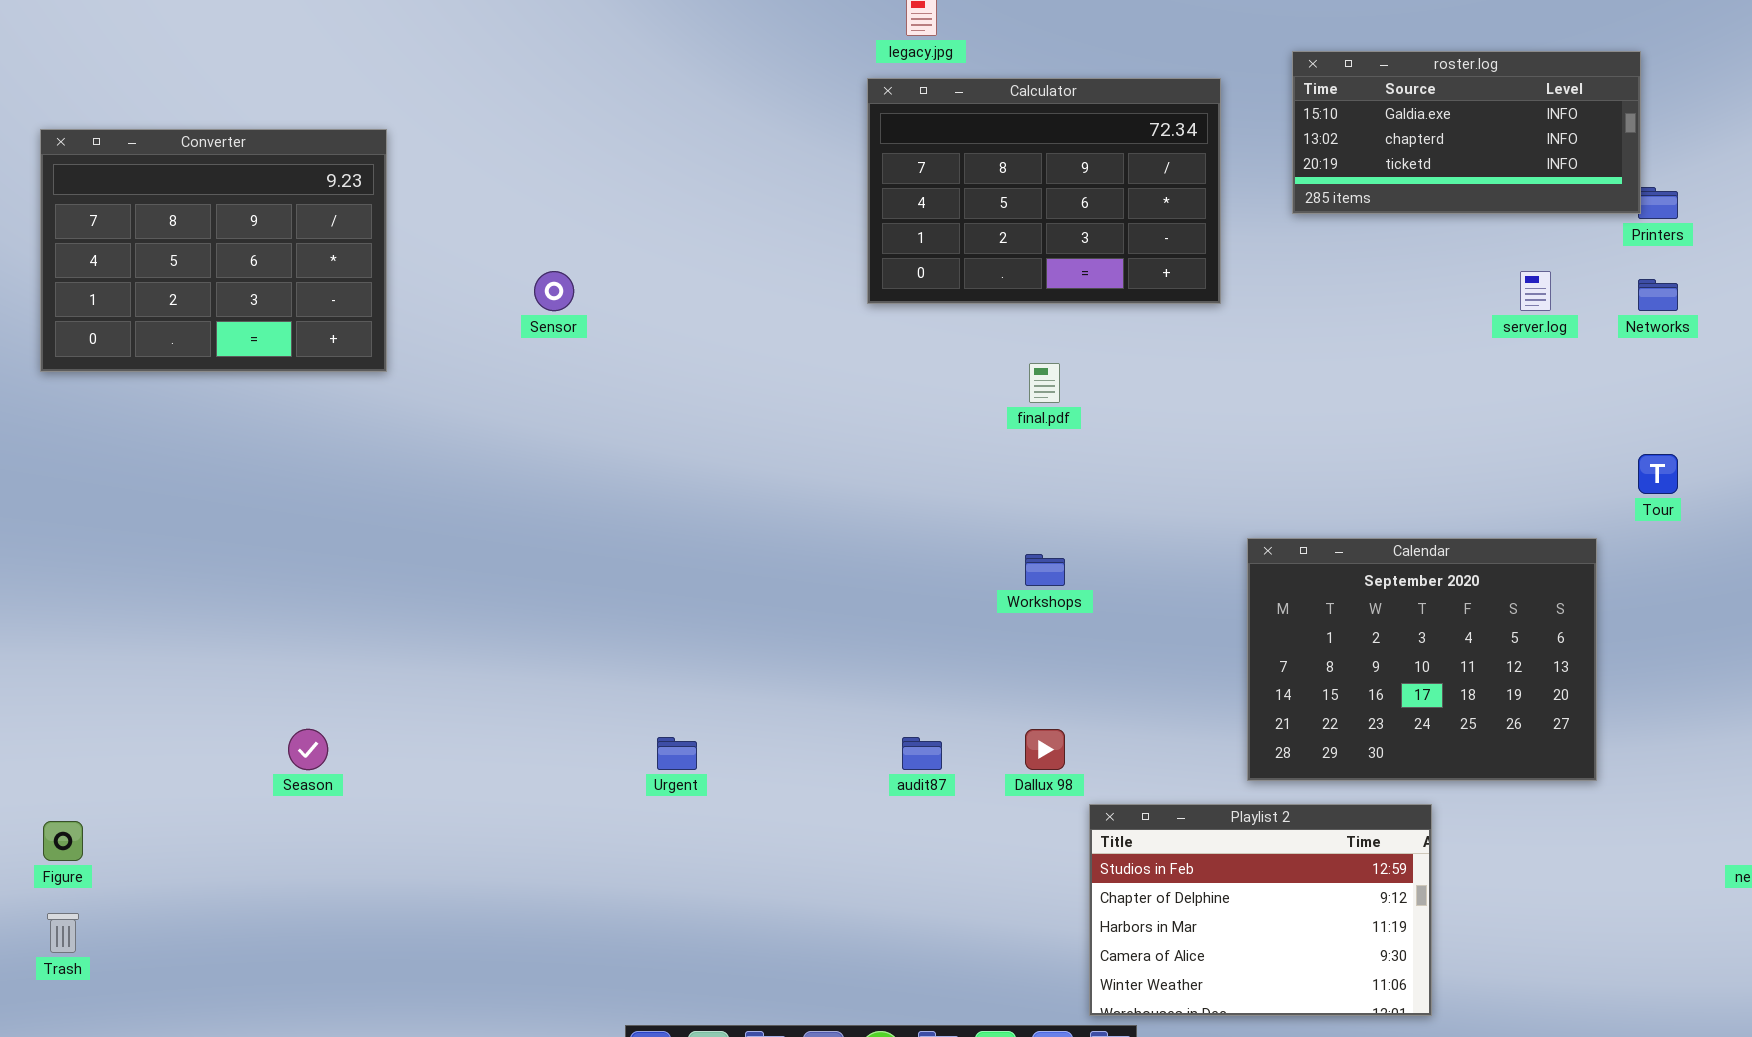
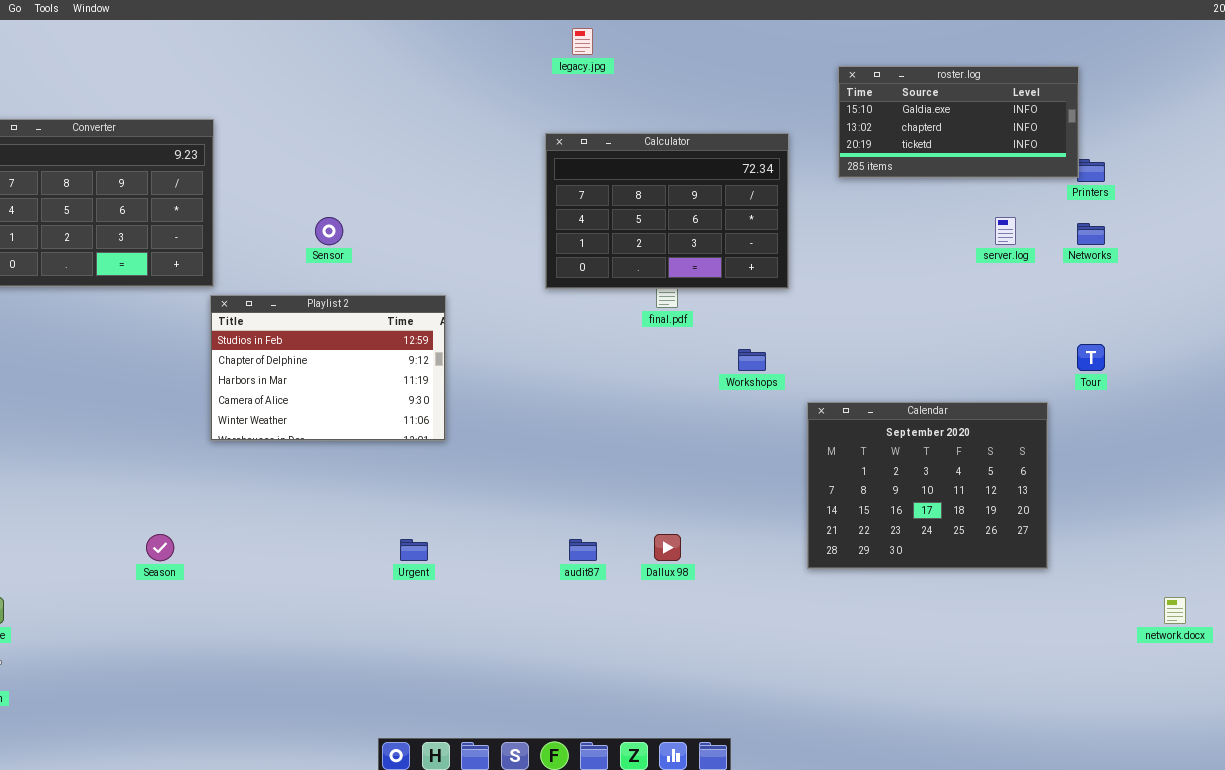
Calculator: [867,78,1221,304] -> [545,133,789,289], moved
Workshops: [1025,554,1065,586] -> [738,349,766,371], moved
Playlist 2: [1089,804,1432,1016] -> [210,295,446,441], moved

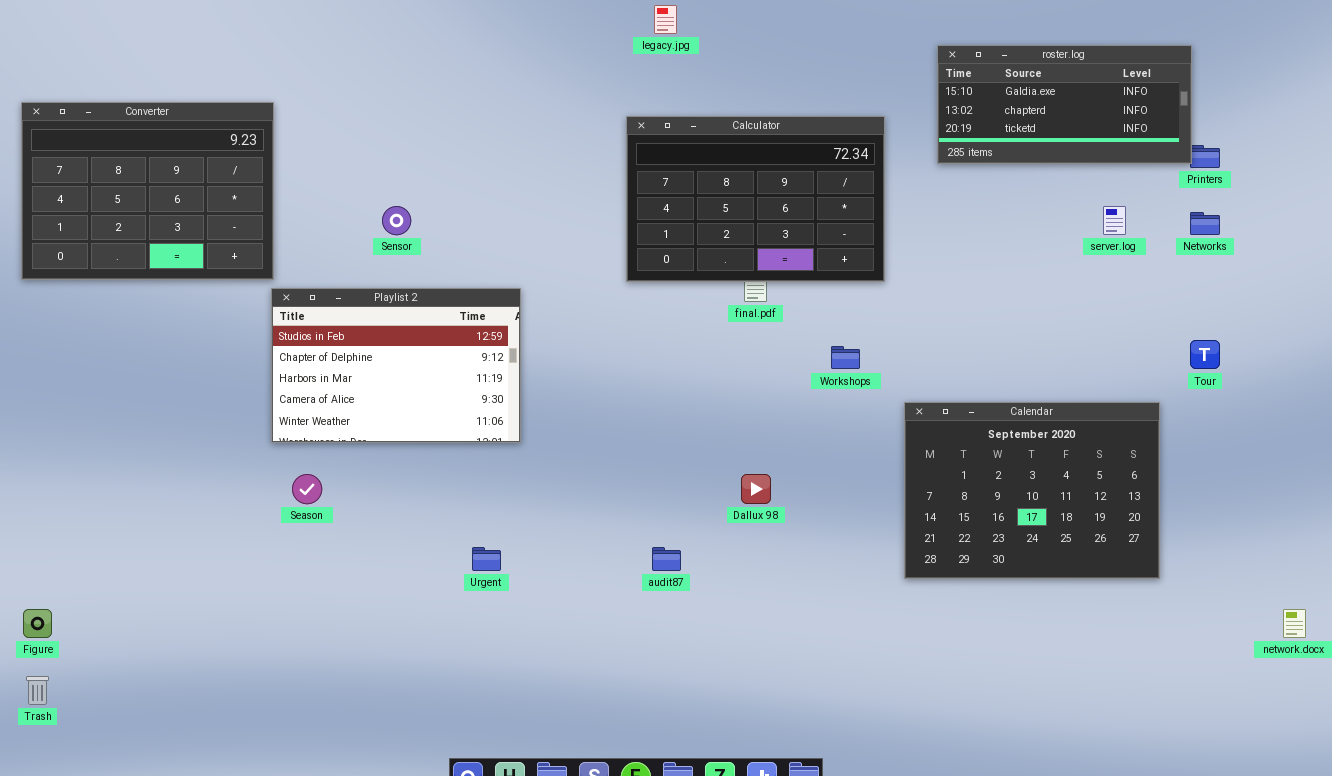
Season: [146,534,174,561] -> [292,474,322,504], moved
Dallux 98: [654,534,681,561] -> [741,474,771,504], moved

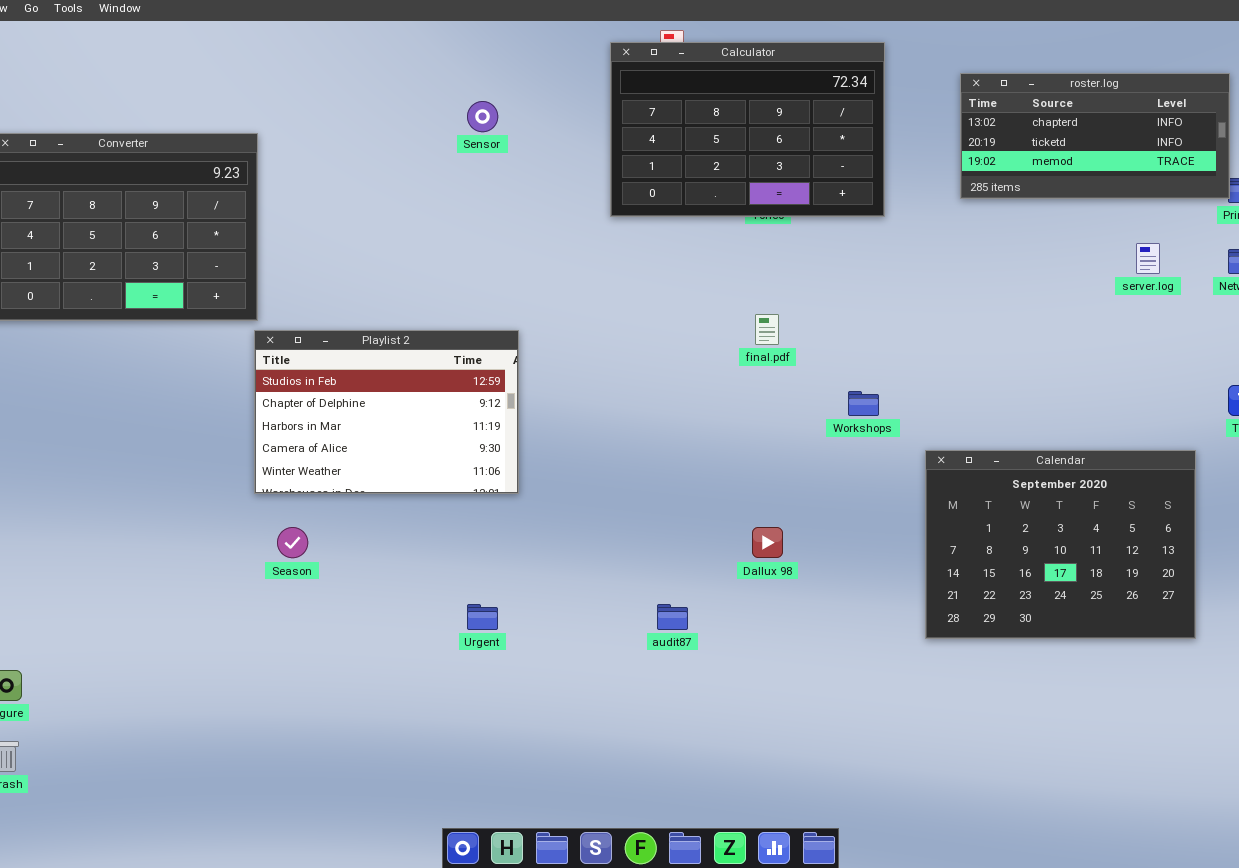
roster.log: [937,45,1192,164] -> [960,73,1230,199], scrolled down 1 row
Calculator: [626,116,885,282] -> [610,42,885,217], moved
Sensor: [382,206,411,235] -> [467,101,498,132], moved

